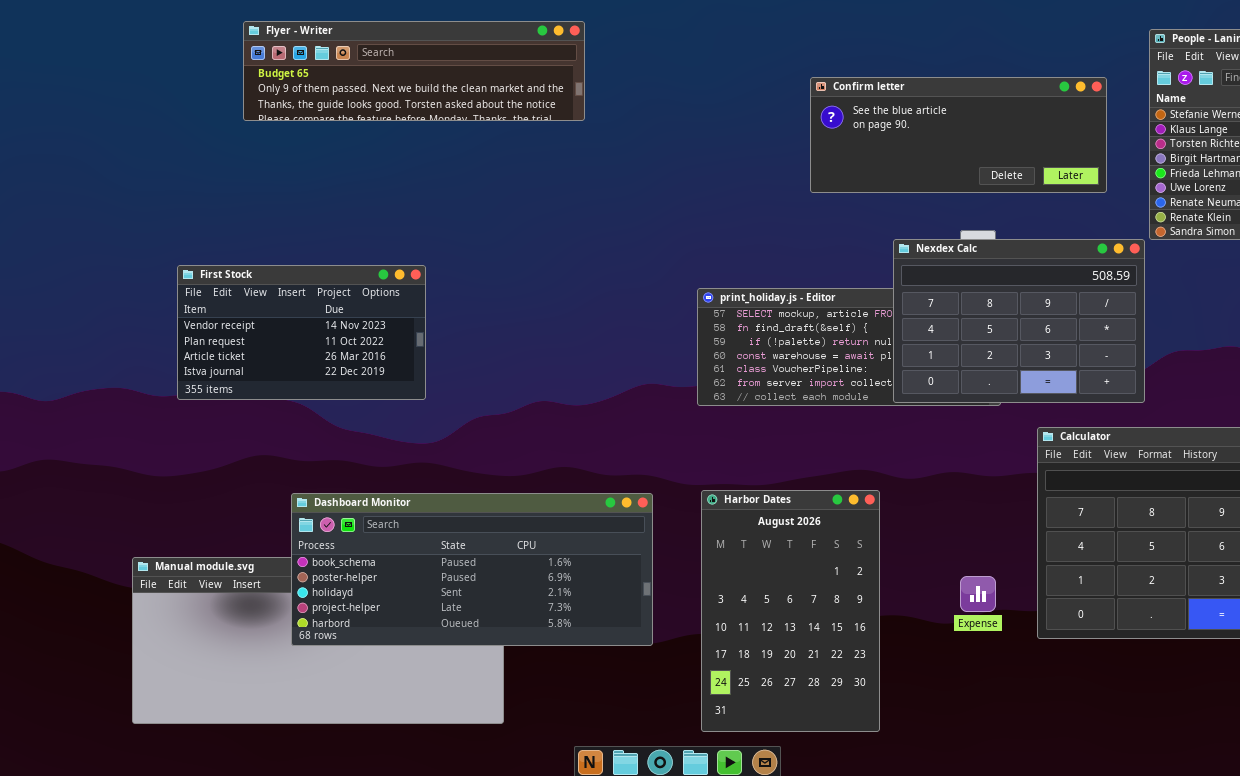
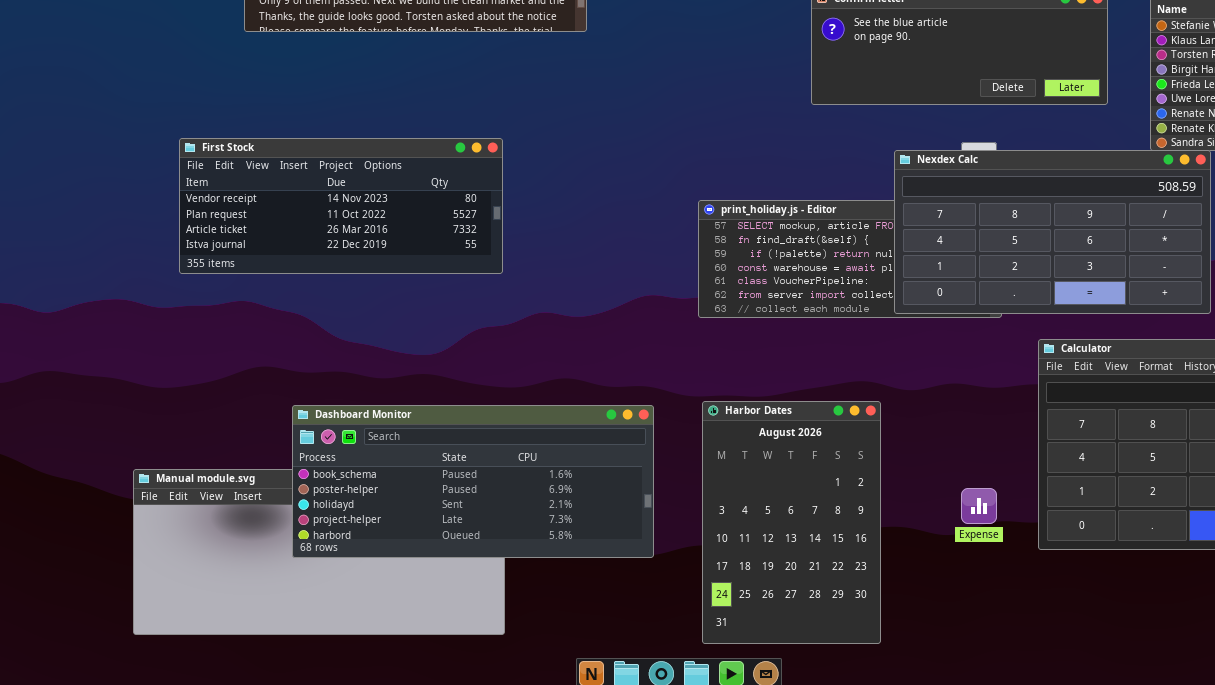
Nexdex Calc: [893,239,1145,403] -> [894,150,1211,314], resized
First Stock: [177,265,426,400] -> [179,138,503,274], moved, resized

